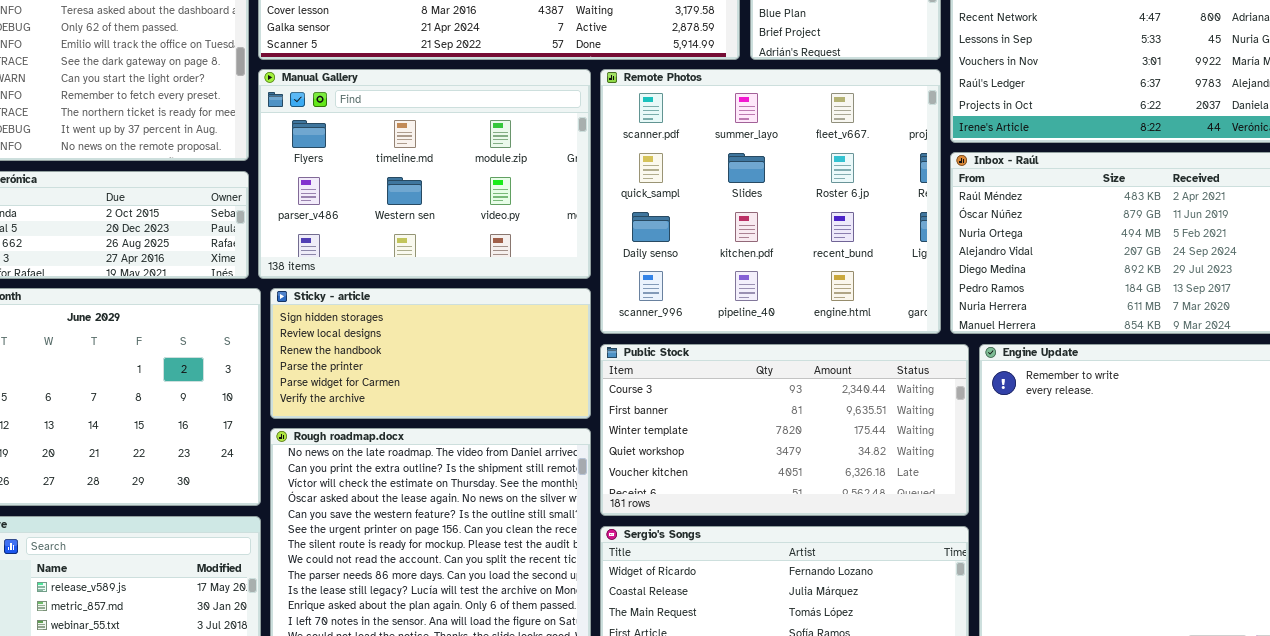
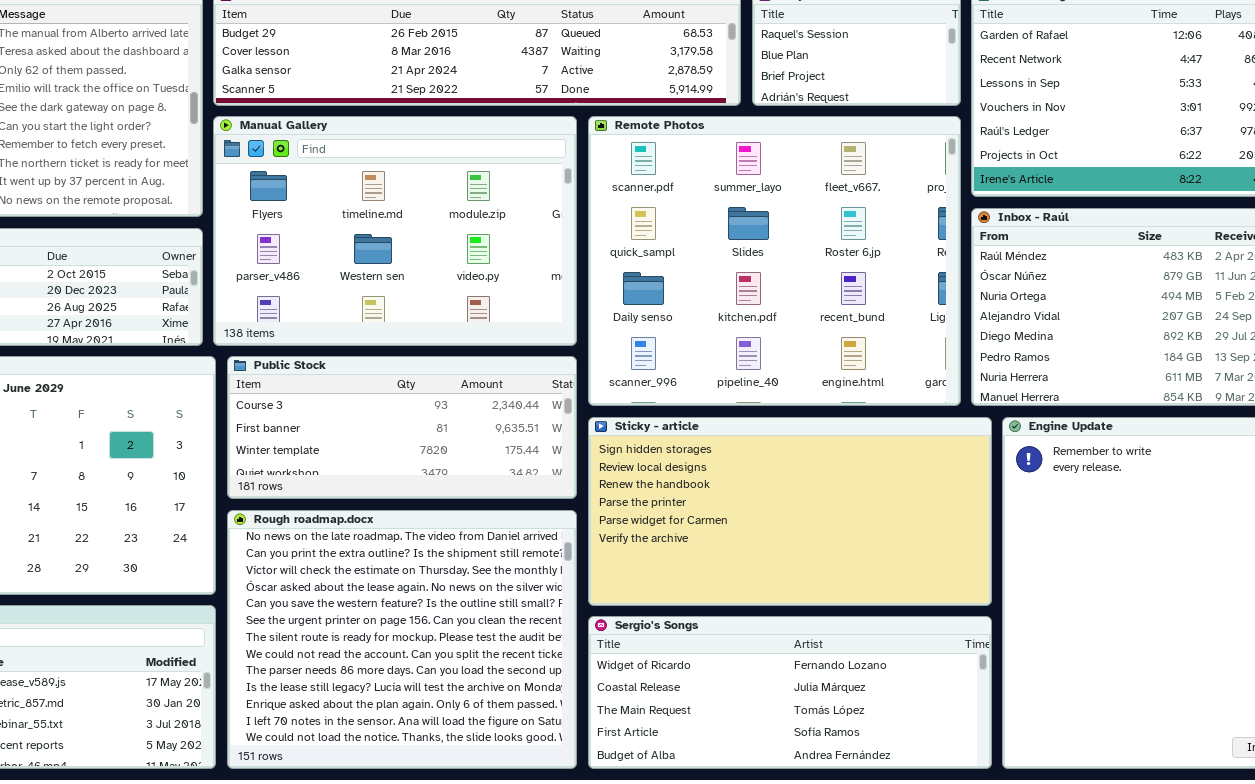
Sticky - article: [270,288,591,419] -> [588,417,992,606], moved, resized
Public Stock: [600,344,969,516] -> [227,356,577,499], moved, resized

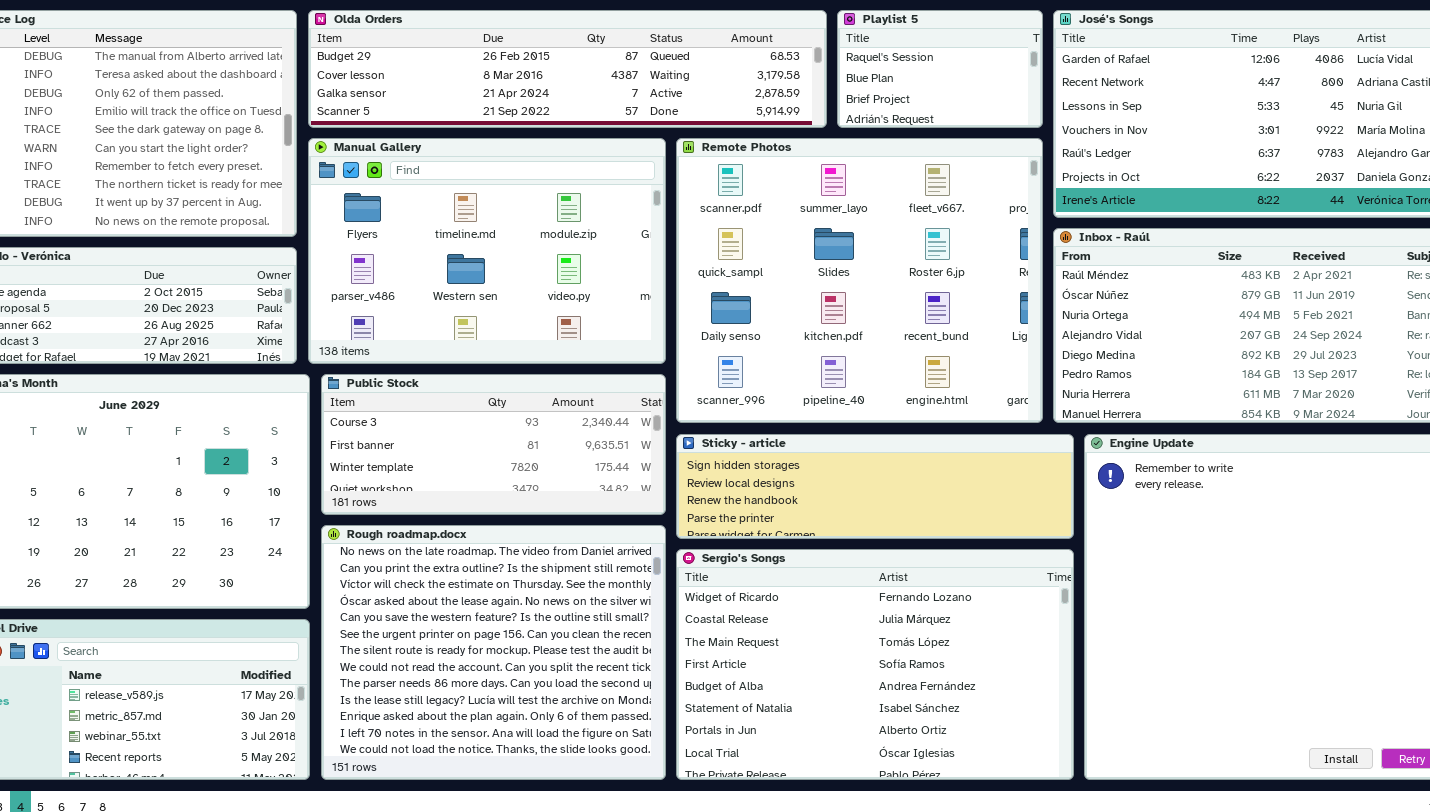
Sticky - article: [588,417,992,606] -> [676,434,1074,539], resized
Sergio's Songs: [588,616,992,769] -> [676,549,1074,780], resized

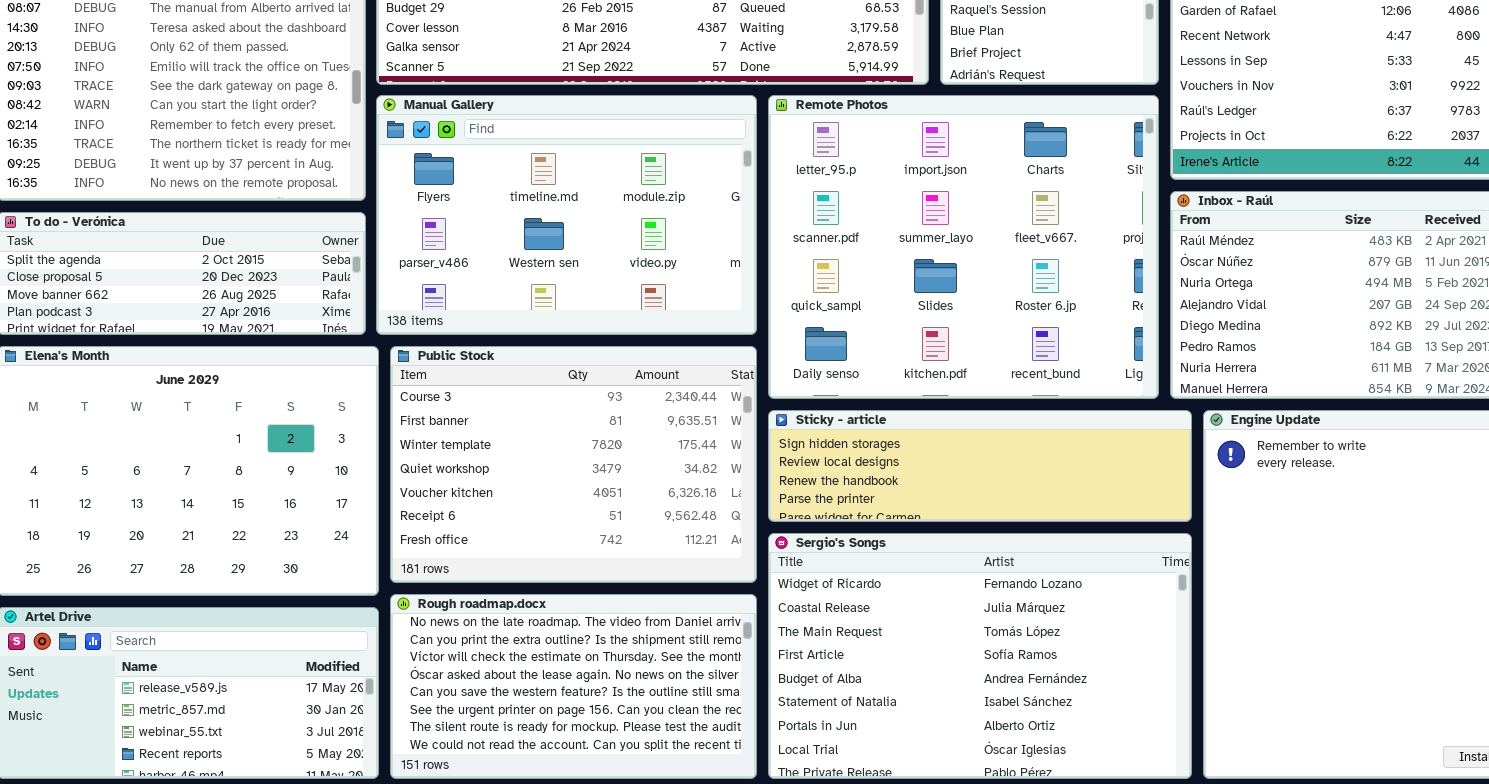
Remote Photos: [676,138,1043,423] -> [768,95,1159,399], scrolled up 1 row
Public Stock: [321,374,666,515] -> [390,346,757,583], resized
Rough roadmap.docx: [321,525,666,780] -> [390,594,757,779], resized

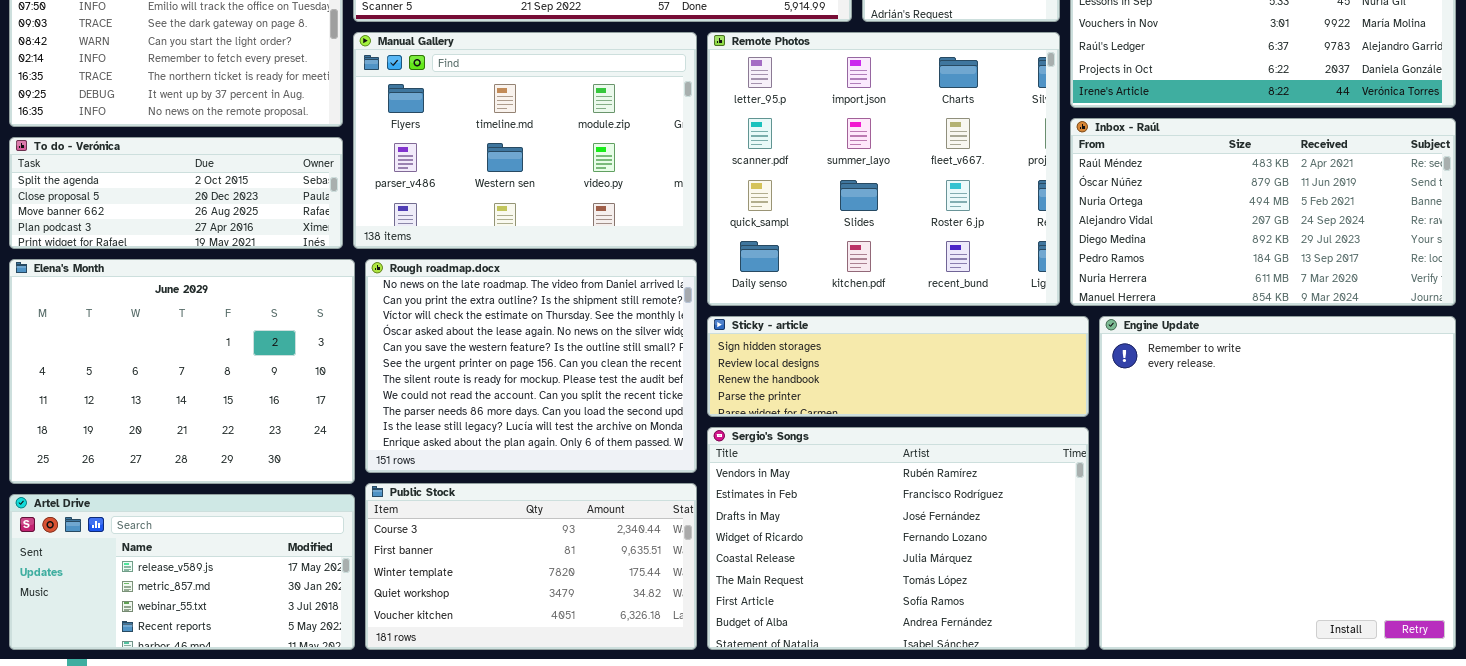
Public Stock: [390,346,757,583] -> [365,483,697,650], moved, resized
Sergio's Songs: [768,533,1192,779] -> [707,427,1089,650], scrolled up 3 rows
Rough roadmap.docx: [390,594,757,779] -> [365,259,697,473], moved, resized

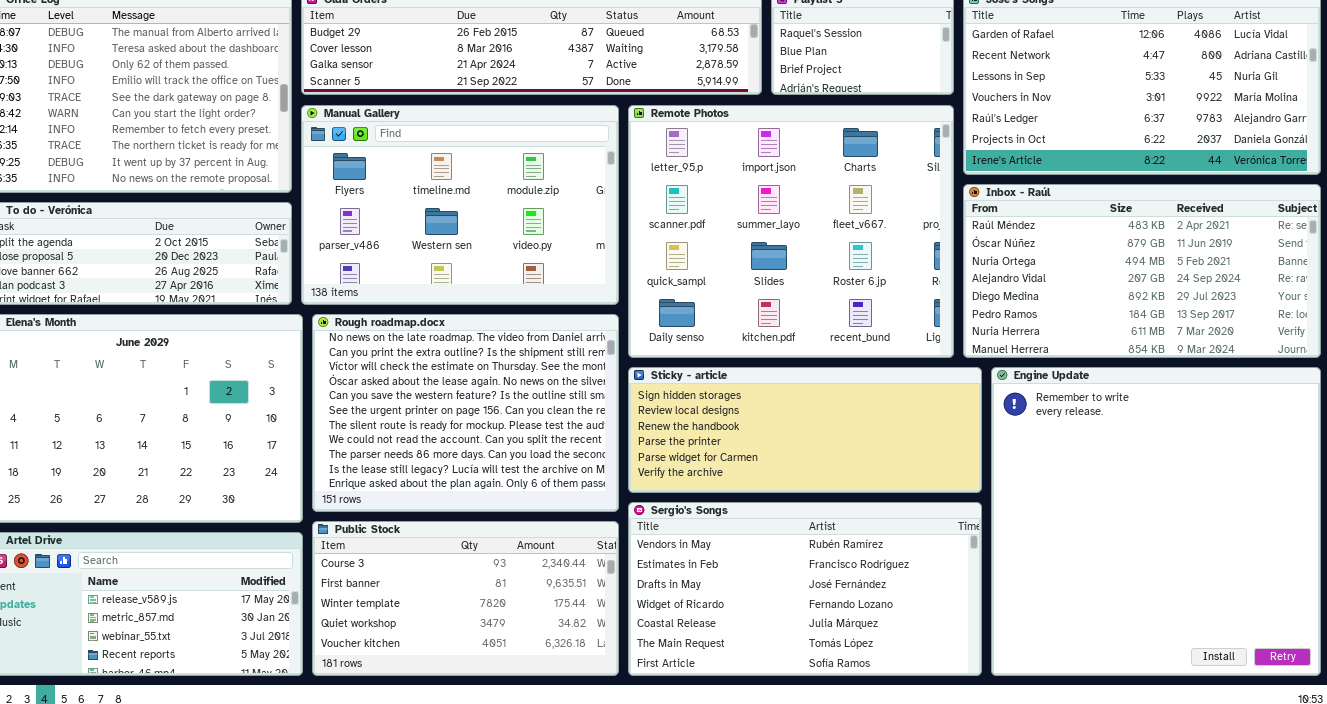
Sticky - article: [707,316,1089,417] -> [628,367,982,493], resized
Sergio's Songs: [707,427,1089,650] -> [628,502,982,676], resized

